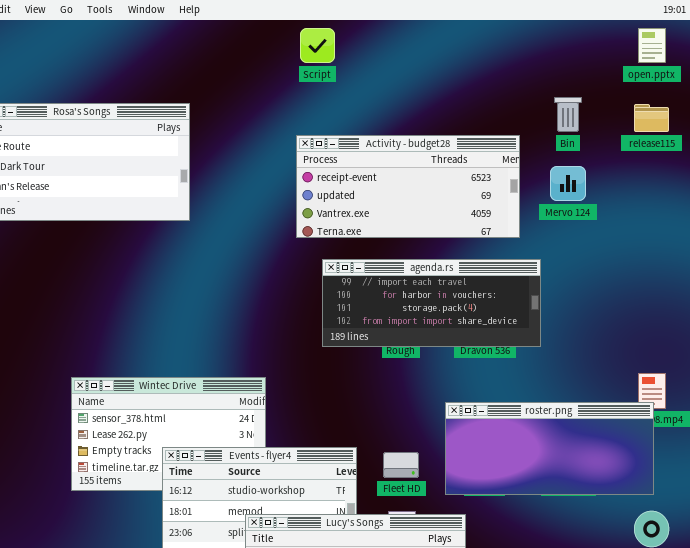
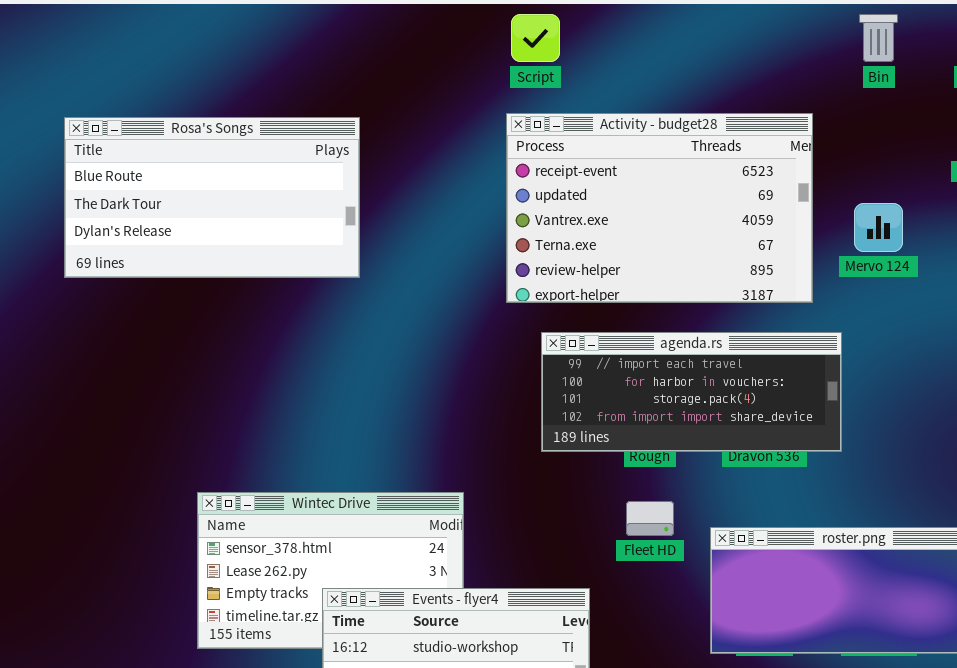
Bin: [554,97,582,132] -> [859,14,898,62], moved
Activity - budget28: [296,135,520,238] -> [506,113,813,303], resized
Fleet HD: [383,452,419,478] -> [626,501,674,536], moved

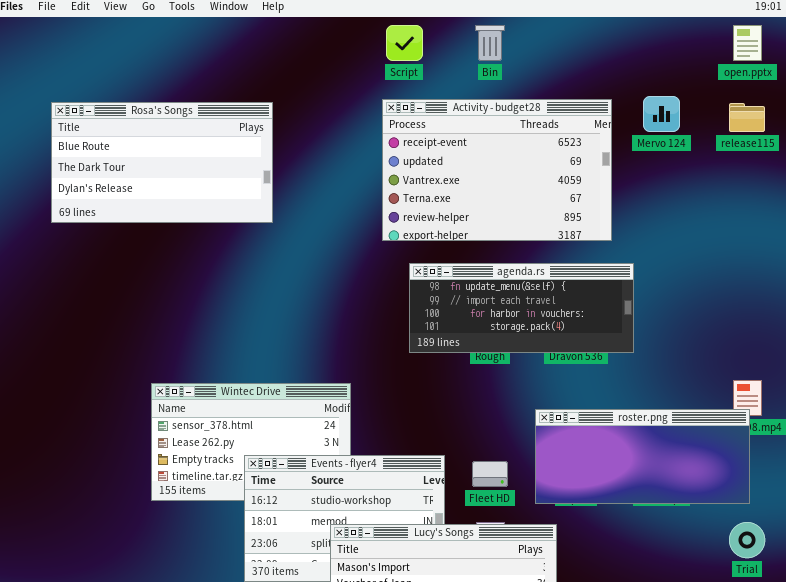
Bin: [859,14,898,62] -> [475,25,505,61], moved
Mervo 124: [854,203,903,252] -> [643,96,680,132], moved
agenda.rs: [541,332,842,452] -> [409,263,634,353], scrolled up 1 row
Fleet HD: [626,501,674,536] -> [472,461,508,487], moved

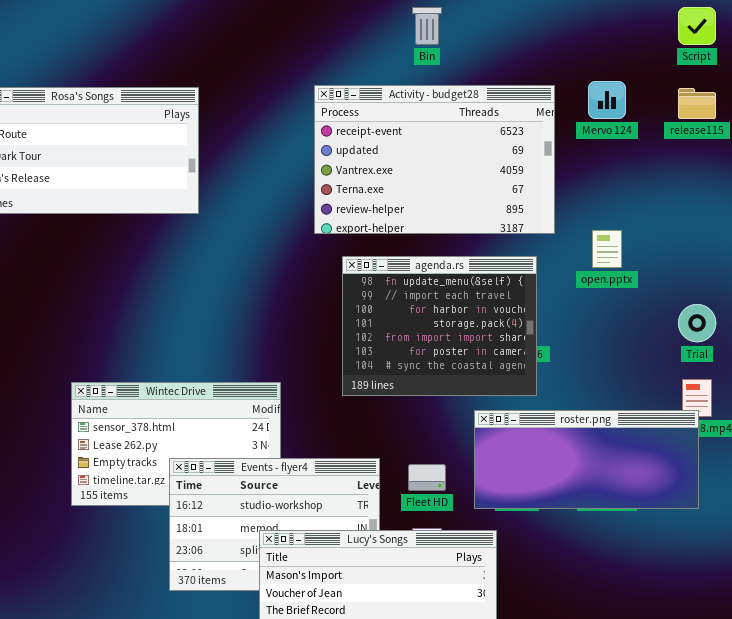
Script: [386,25,423,61] -> [678,7,716,45], moved
open.pptx: [733,25,762,61] -> [592,230,622,268], moved
agenda.rs: [409,263,634,353] -> [342,256,537,396], resized
Trial: [729,522,765,558] -> [678,304,716,342], moved

